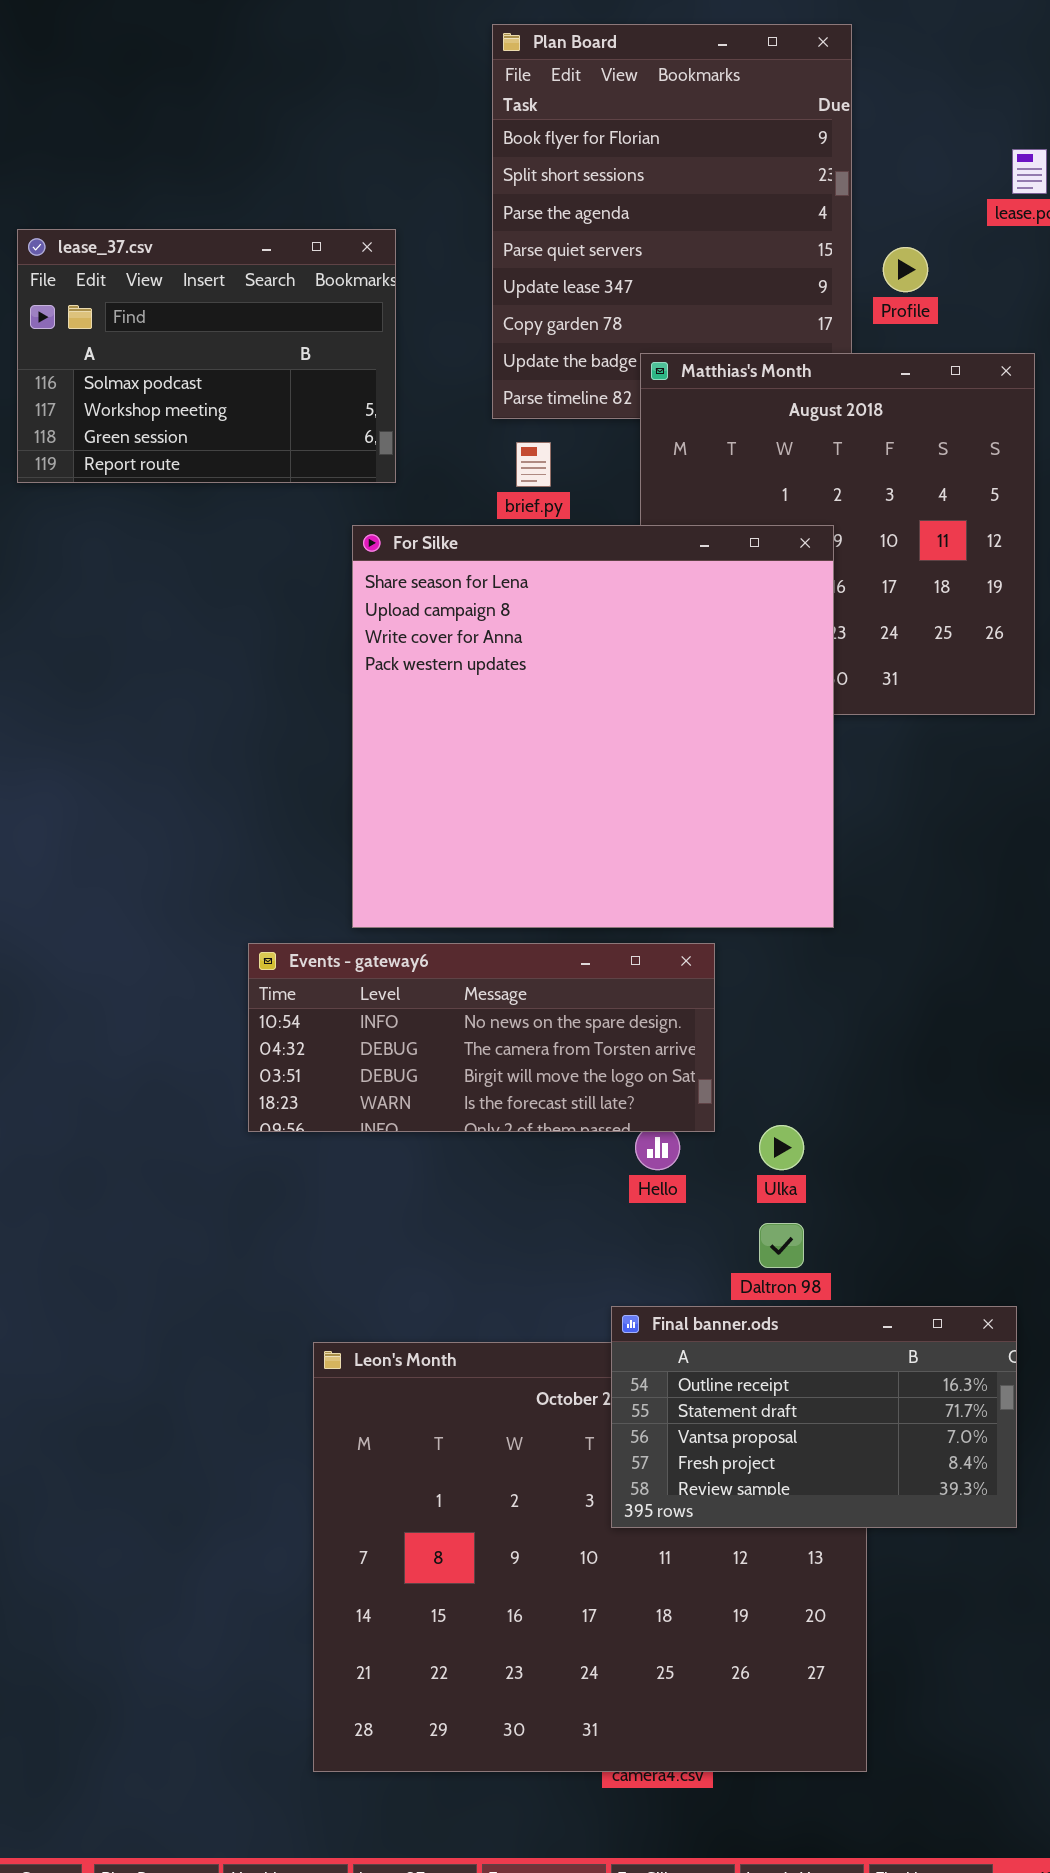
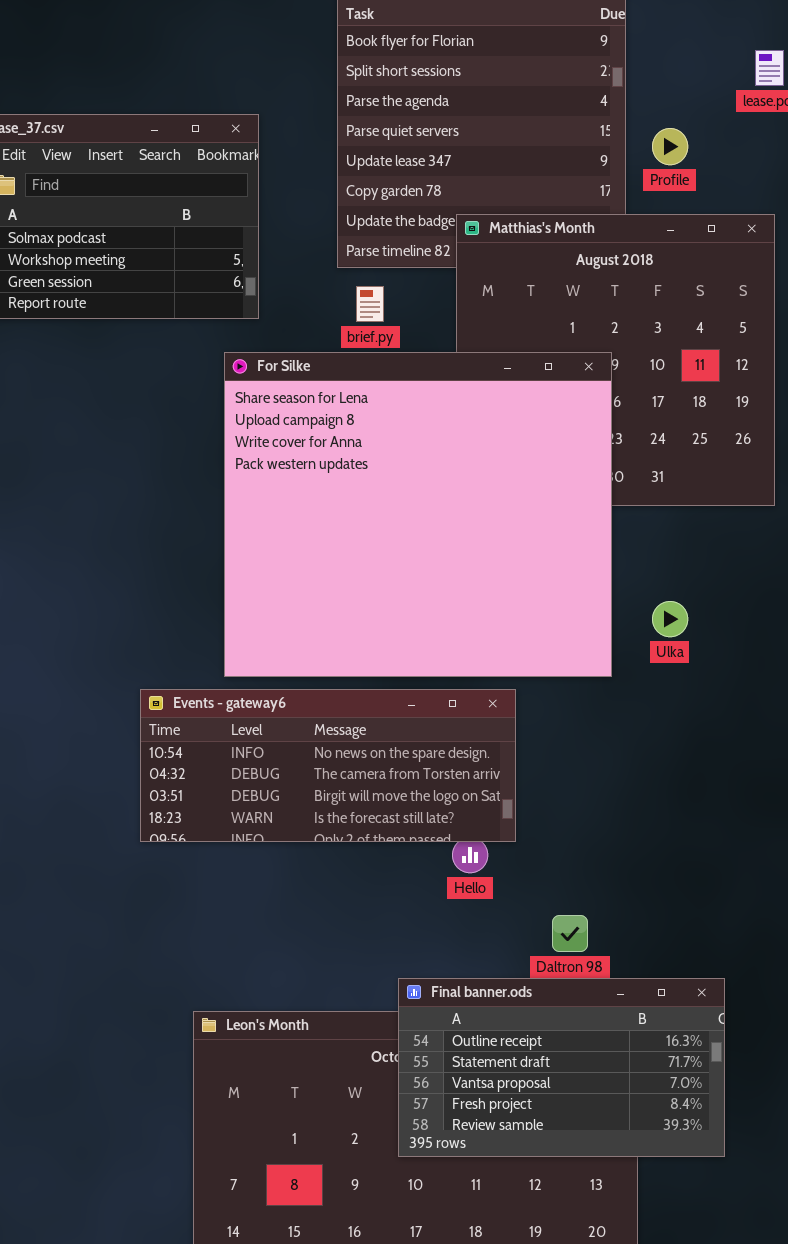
Ulka: [759,1125,804,1170] -> [652,601,688,637], moved
Final banner.ods: [611,1306,1017,1528] -> [398,978,725,1157], moved

